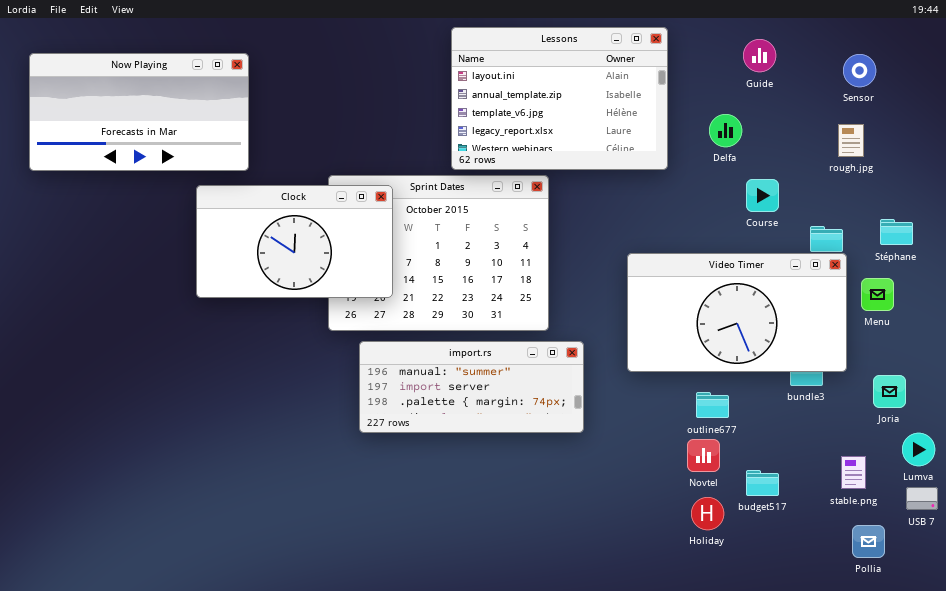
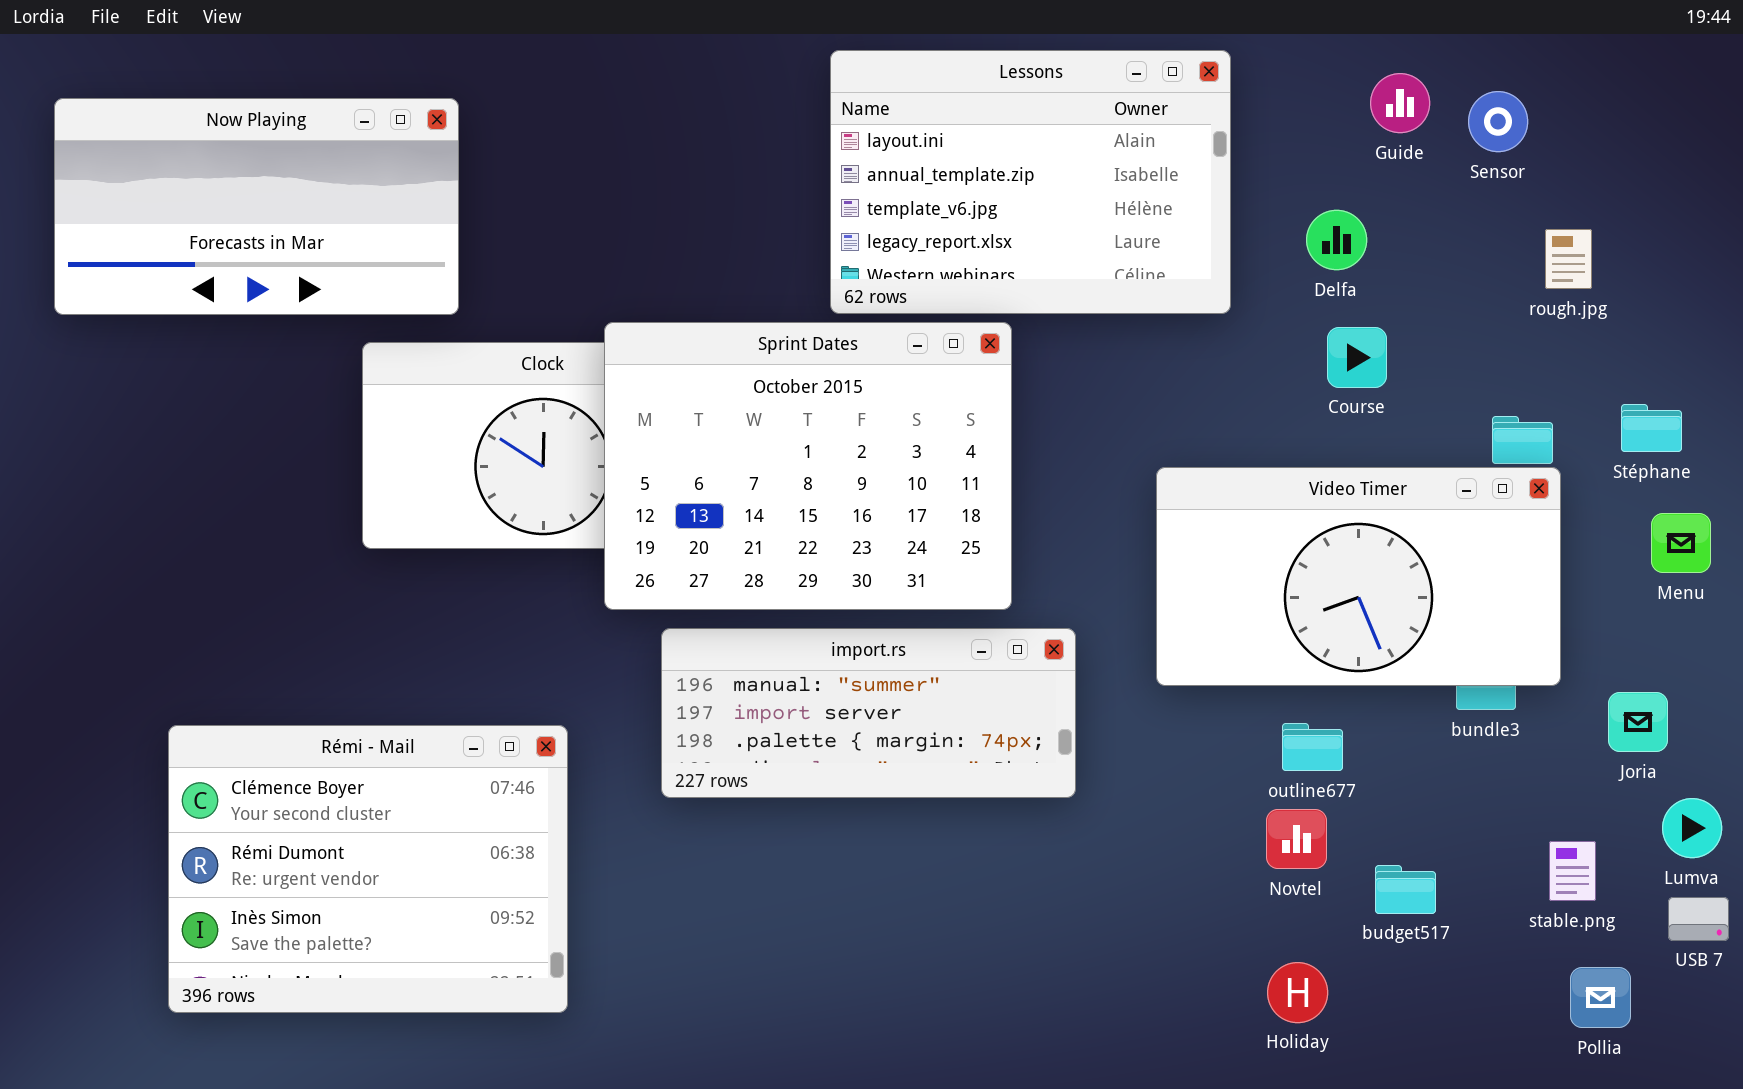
Sensor: [843,54,876,87] -> [1468,91,1528,152], moved
Sprint Dates: [328,175,549,331] -> [604,322,1012,610], raised
Course: [746,179,779,212] -> [1327,327,1387,388], moved
Menu: [861,278,894,311] -> [1651,513,1711,573], moved
Rémi - Mail: none -> [168,725,568,1013], opened
Holiday: [691,497,724,530] -> [1267,962,1328,1023], moved

